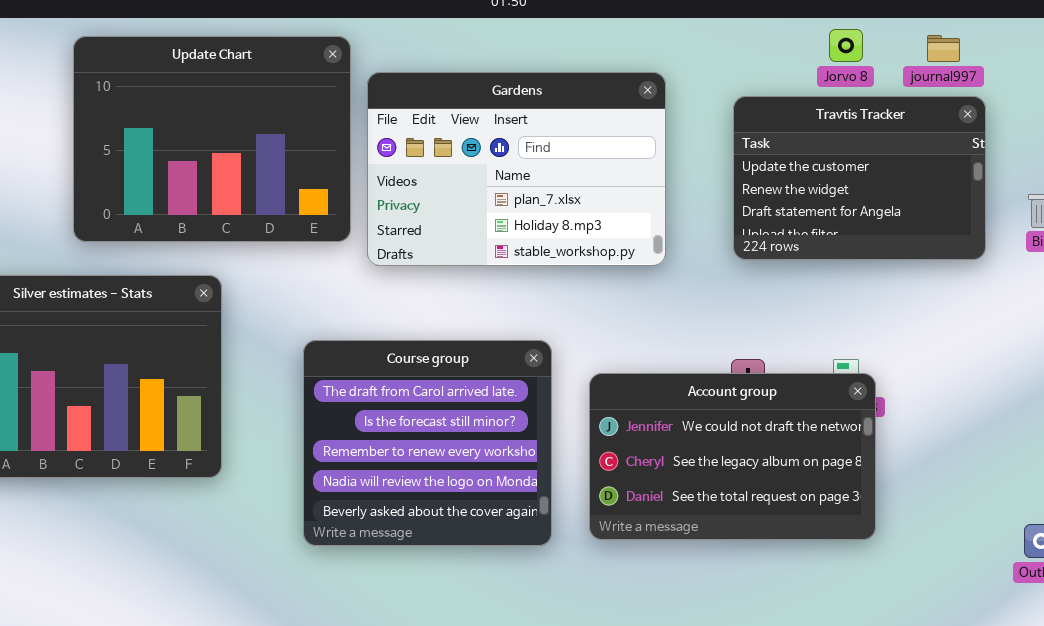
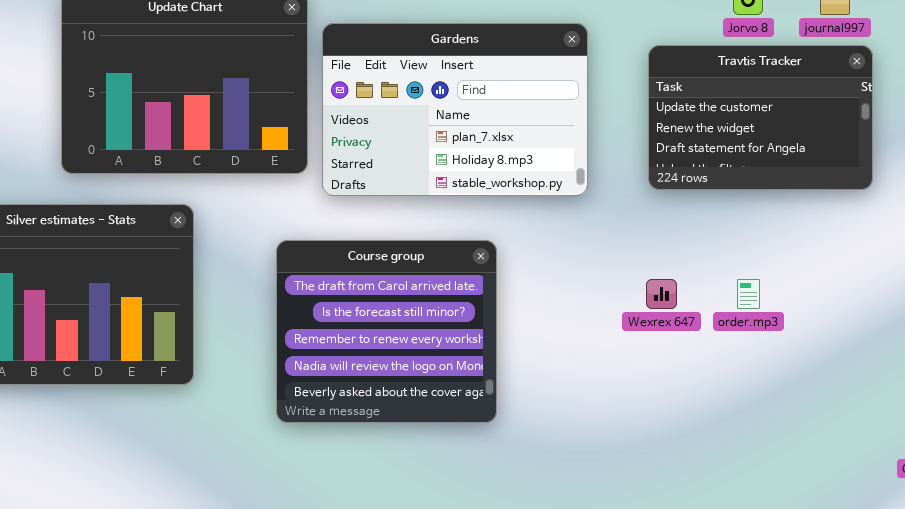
Course group: [303,340,552,546] -> [276,240,497,423], moved
Account group: [589,373,876,540] -> none, closed

